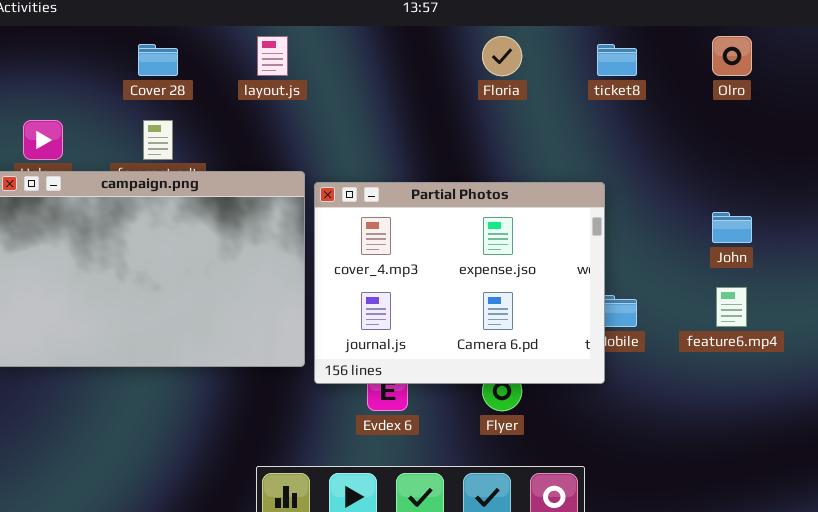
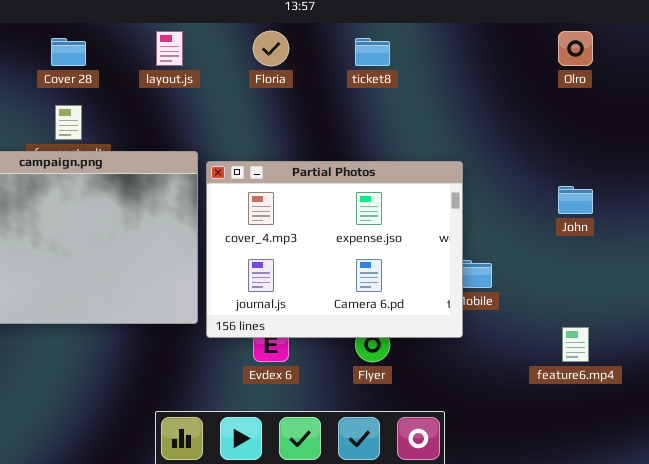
Floria: [482,36,522,76] -> [253,31,289,66], moved
ticket8: [597,44,637,76] -> [355,38,390,66], moved
feature6.mp4: [716,287,747,327] -> [562,327,589,362], moved

